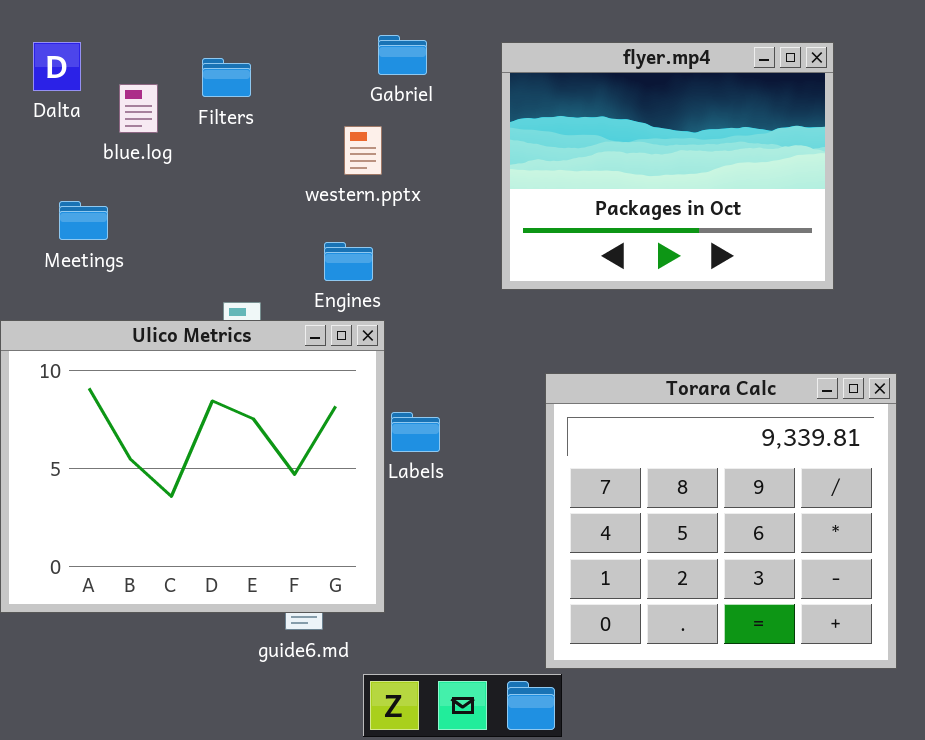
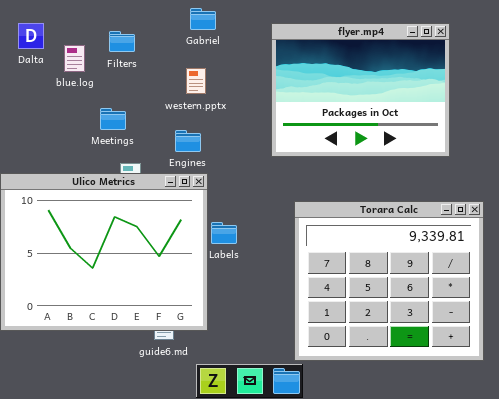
Gabriel: [378,35,427,75] -> [190,8,216,30], moved
Meetings: [59,201,108,240] -> [100,108,126,130], moved

